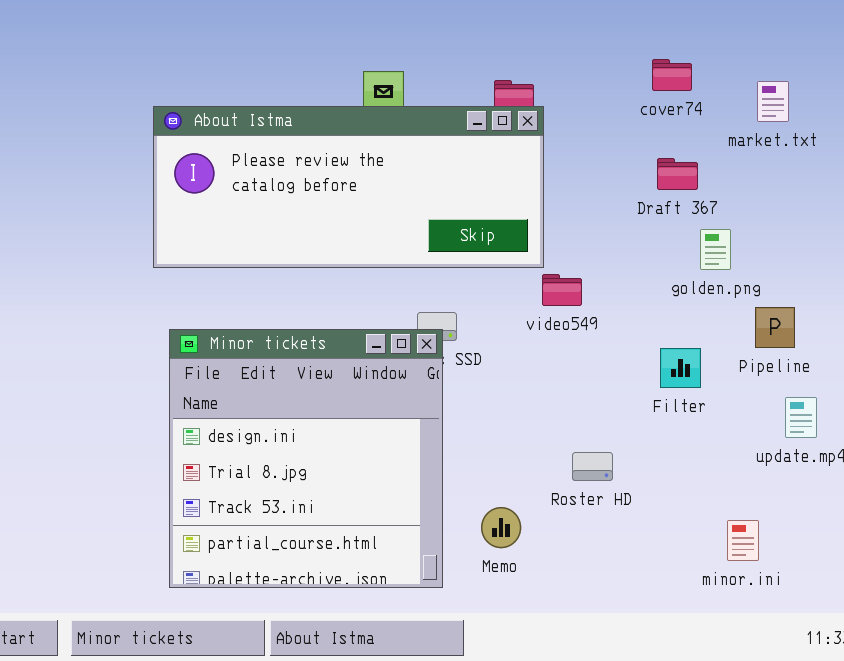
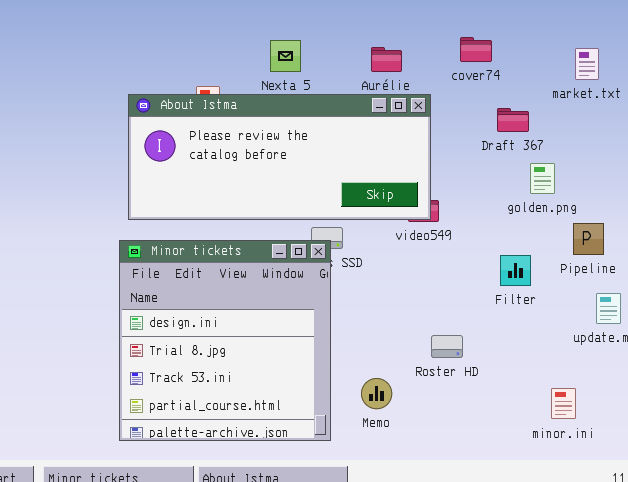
cover74: [652,59,692,91] -> [460,37,492,62], moved
About Istma: [153,106,544,268] -> [128,94,431,220], moved

